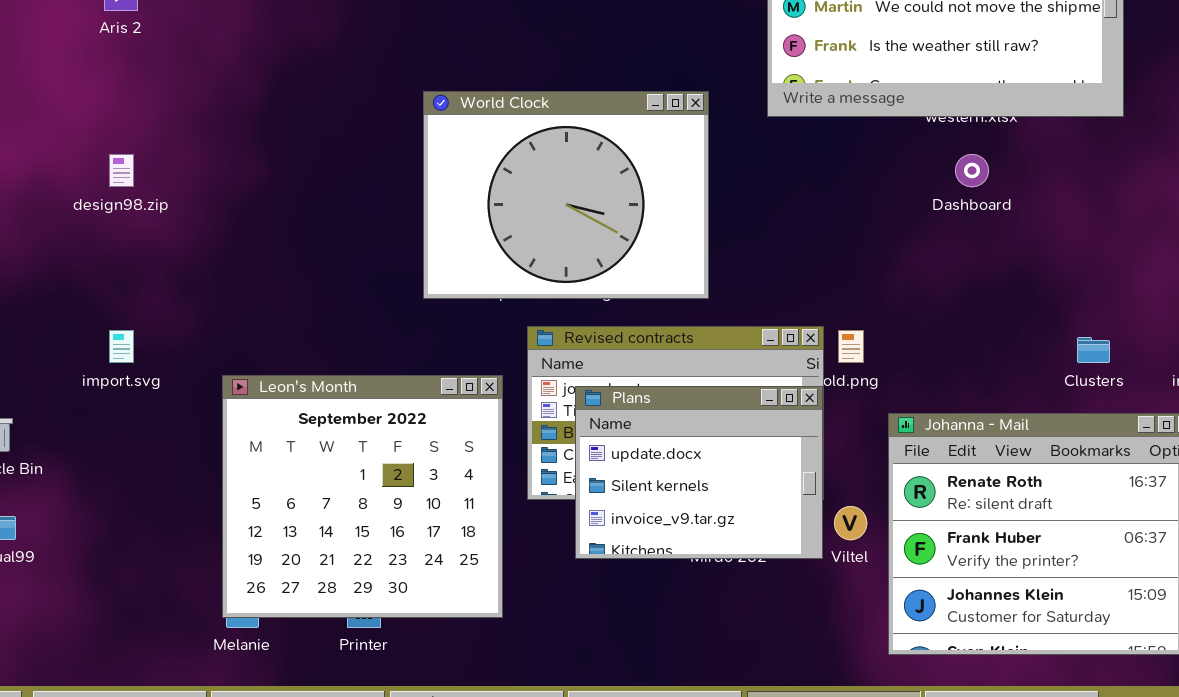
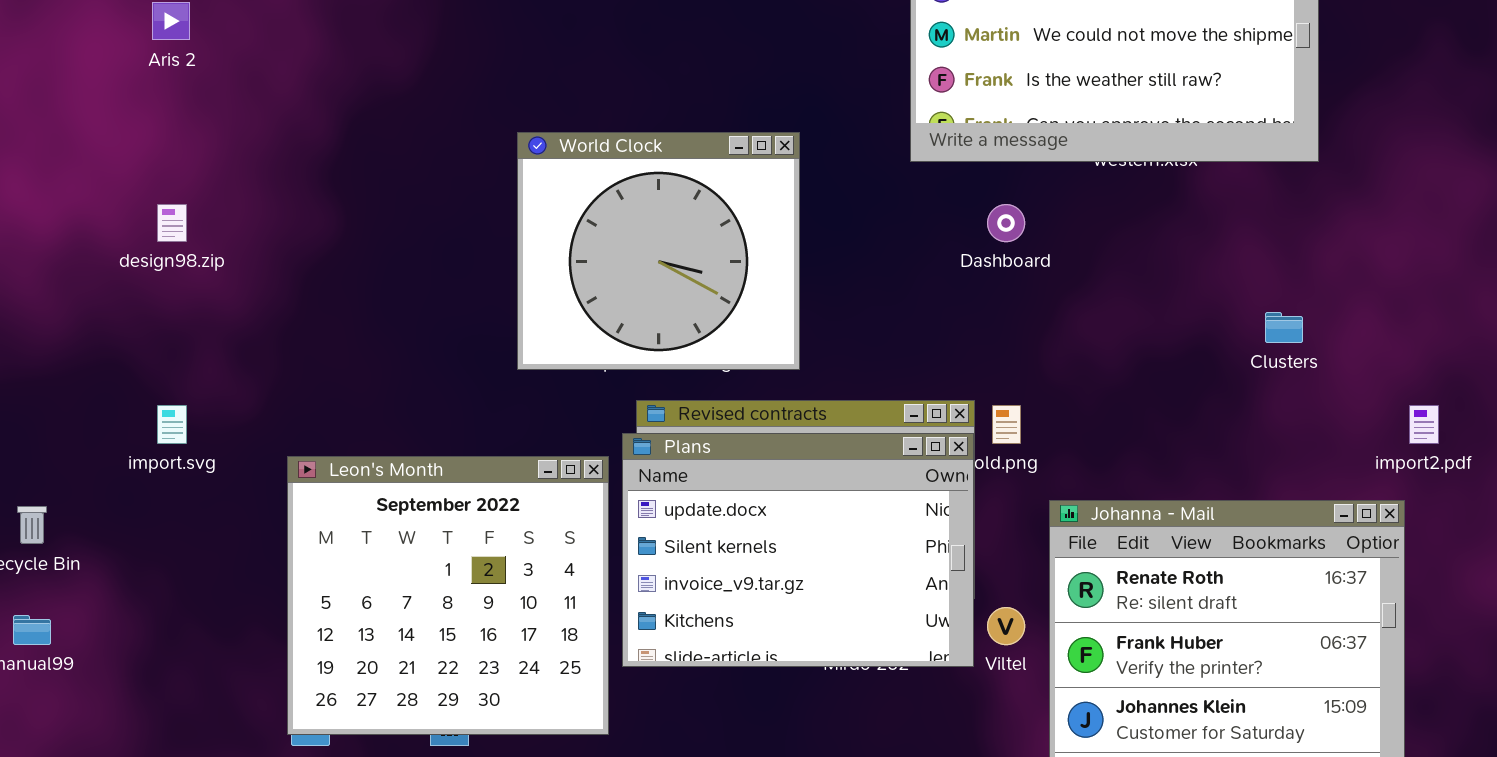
World Clock: [423,91,709,299] -> [517,132,800,370], resized
Dashboard: [955,154,989,187] -> [987,204,1025,242], moved
Clusters: [1077,337,1110,363] -> [1265,312,1303,343], moved
Plans: [575,386,823,559] -> [622,433,974,667], resized

